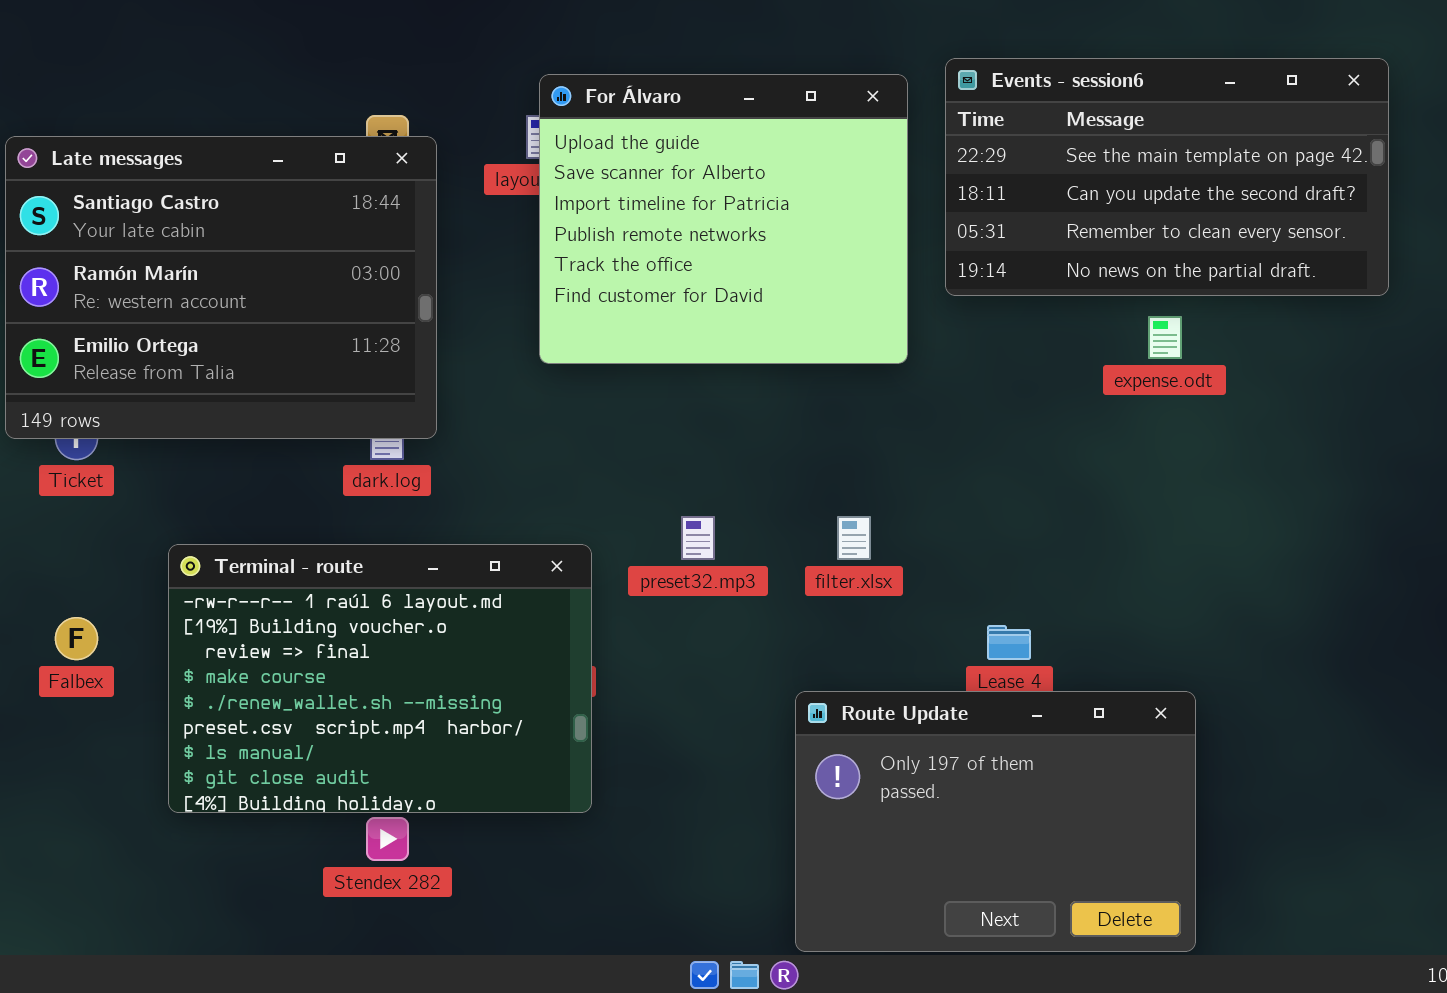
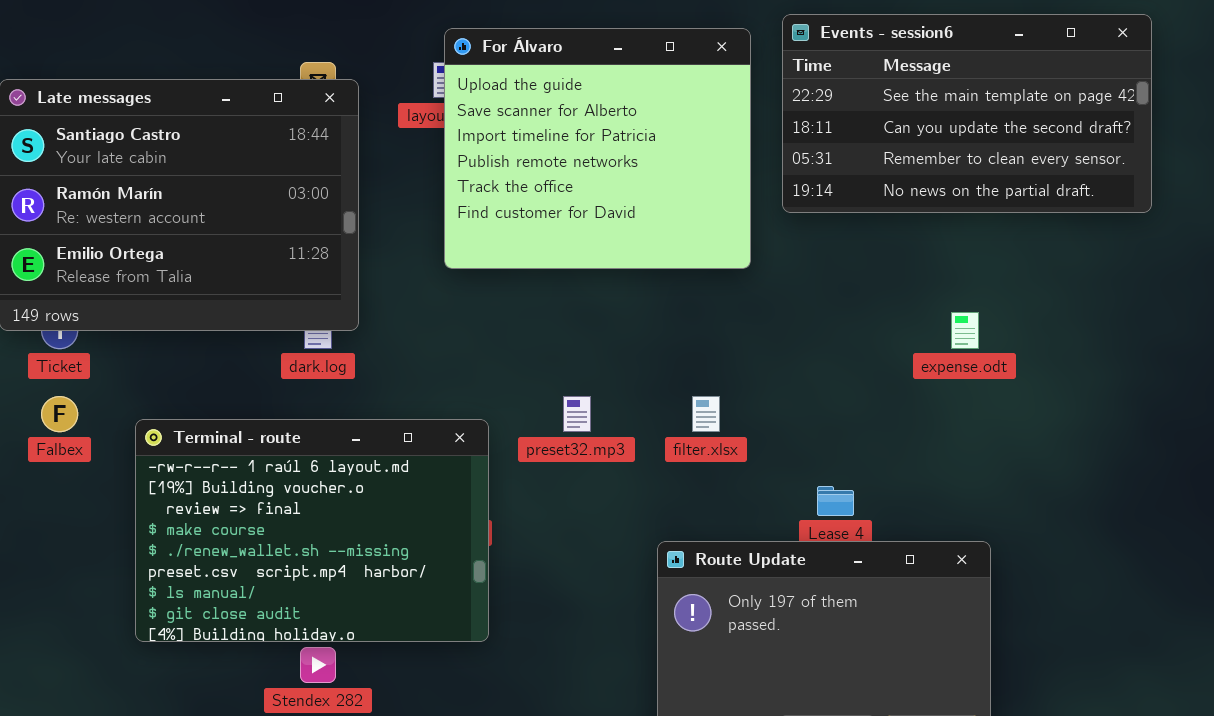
expense.odt: [1148,316,1182,359] -> [951,312,979,349], moved
Falbex: [55,617,98,660] -> [41,396,78,432], moved

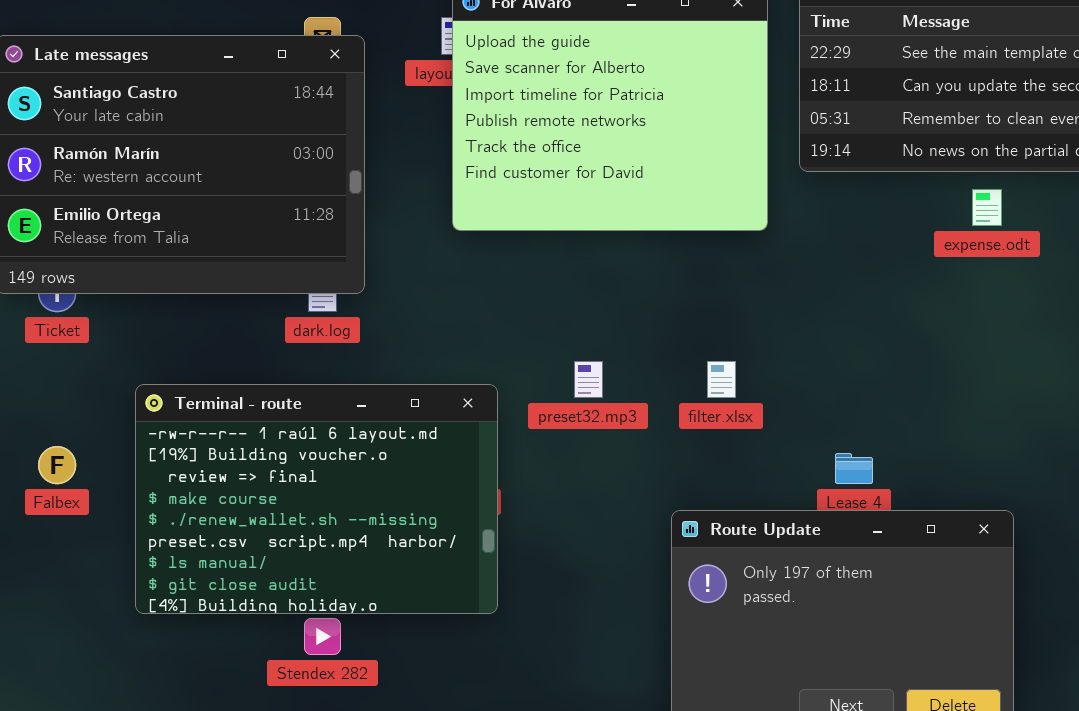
expense.odt: [951,312,979,349] -> [972,189,1002,226], moved
Falbex: [41,396,78,432] -> [38,446,76,484], moved

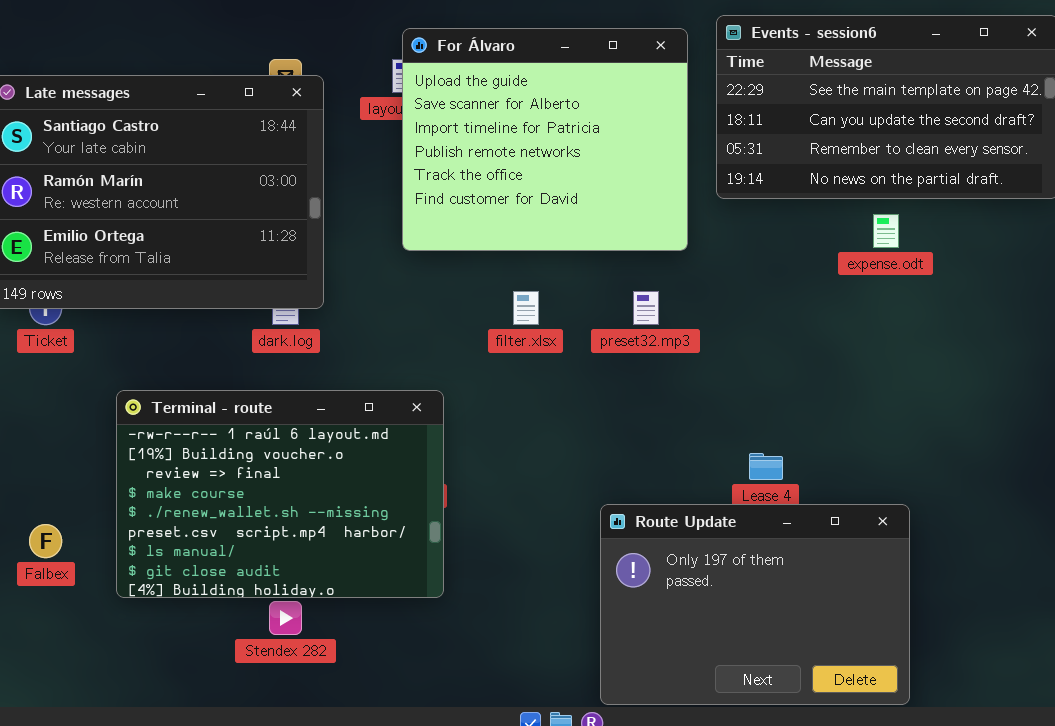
preset32.mp3: [574,361,603,398] -> [633,291,659,325], moved
filter.xlsx: [707,361,736,398] -> [513,291,539,325], moved
Falbex: [38,446,76,484] -> [29,524,62,558], moved

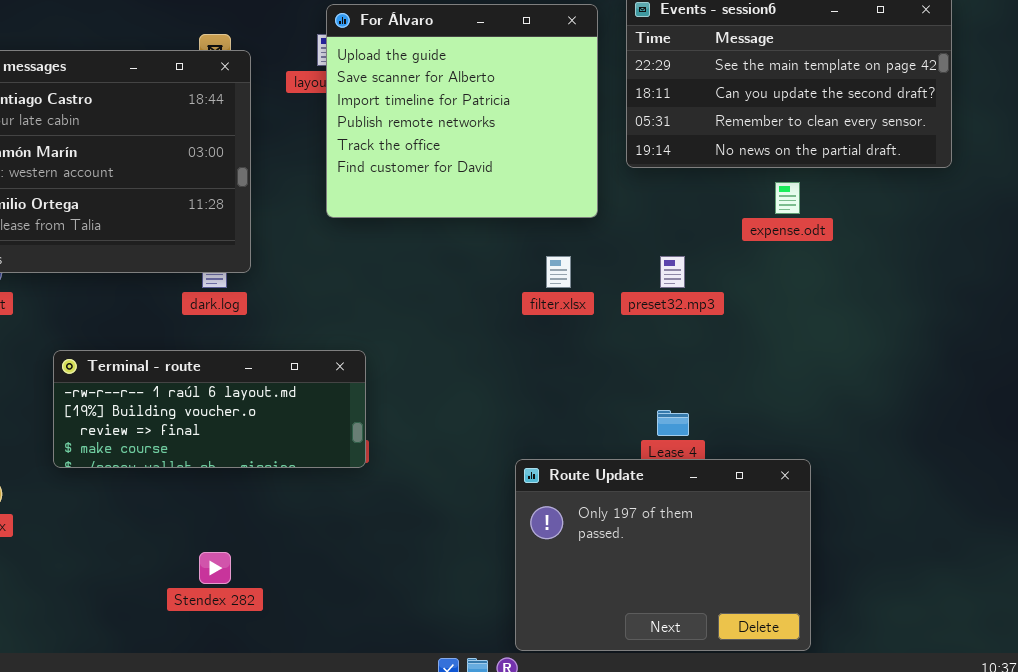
filter.xlsx: [513,291,539,325] -> [546,256,571,288], moved
preset32.mp3: [633,291,659,325] -> [660,256,685,288], moved
Terminal - route: [116,390,444,598] -> [53,350,366,468], resized

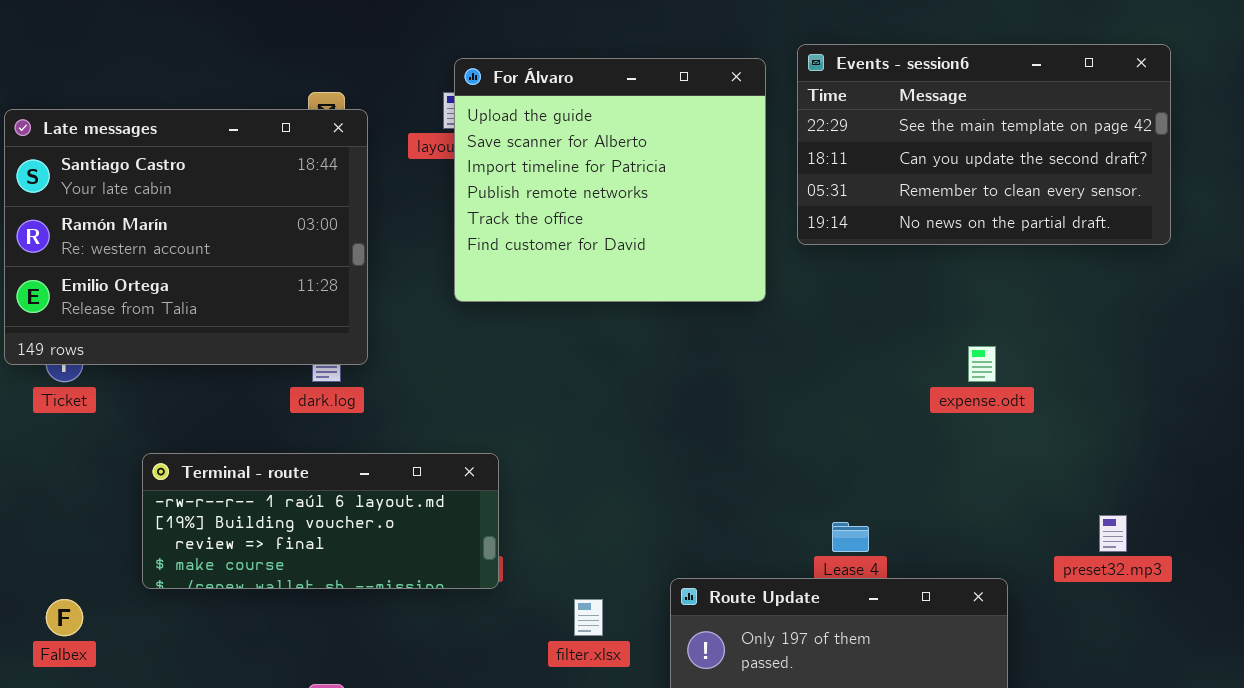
expense.odt: [775,182,800,214] -> [968,346,996,382], moved
filter.xlsx: [546,256,571,288] -> [574,599,603,636], moved
preset32.mp3: [660,256,685,288] -> [1099,515,1127,552], moved

